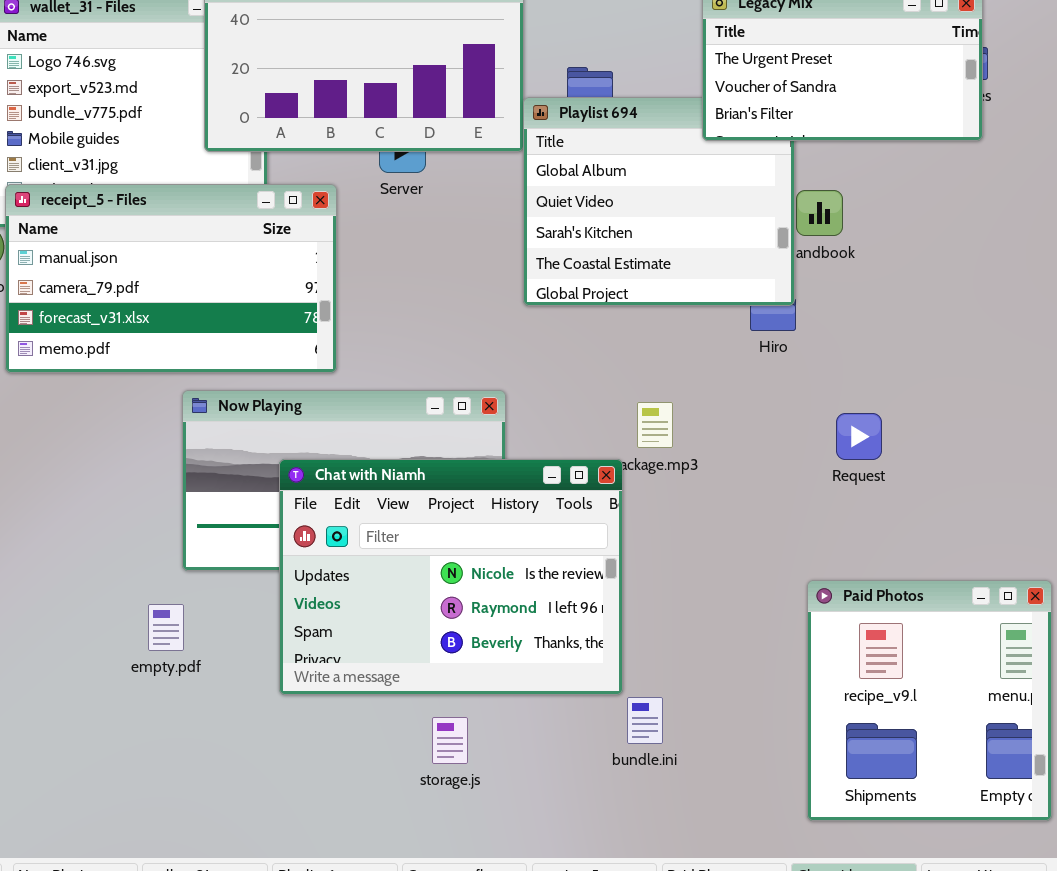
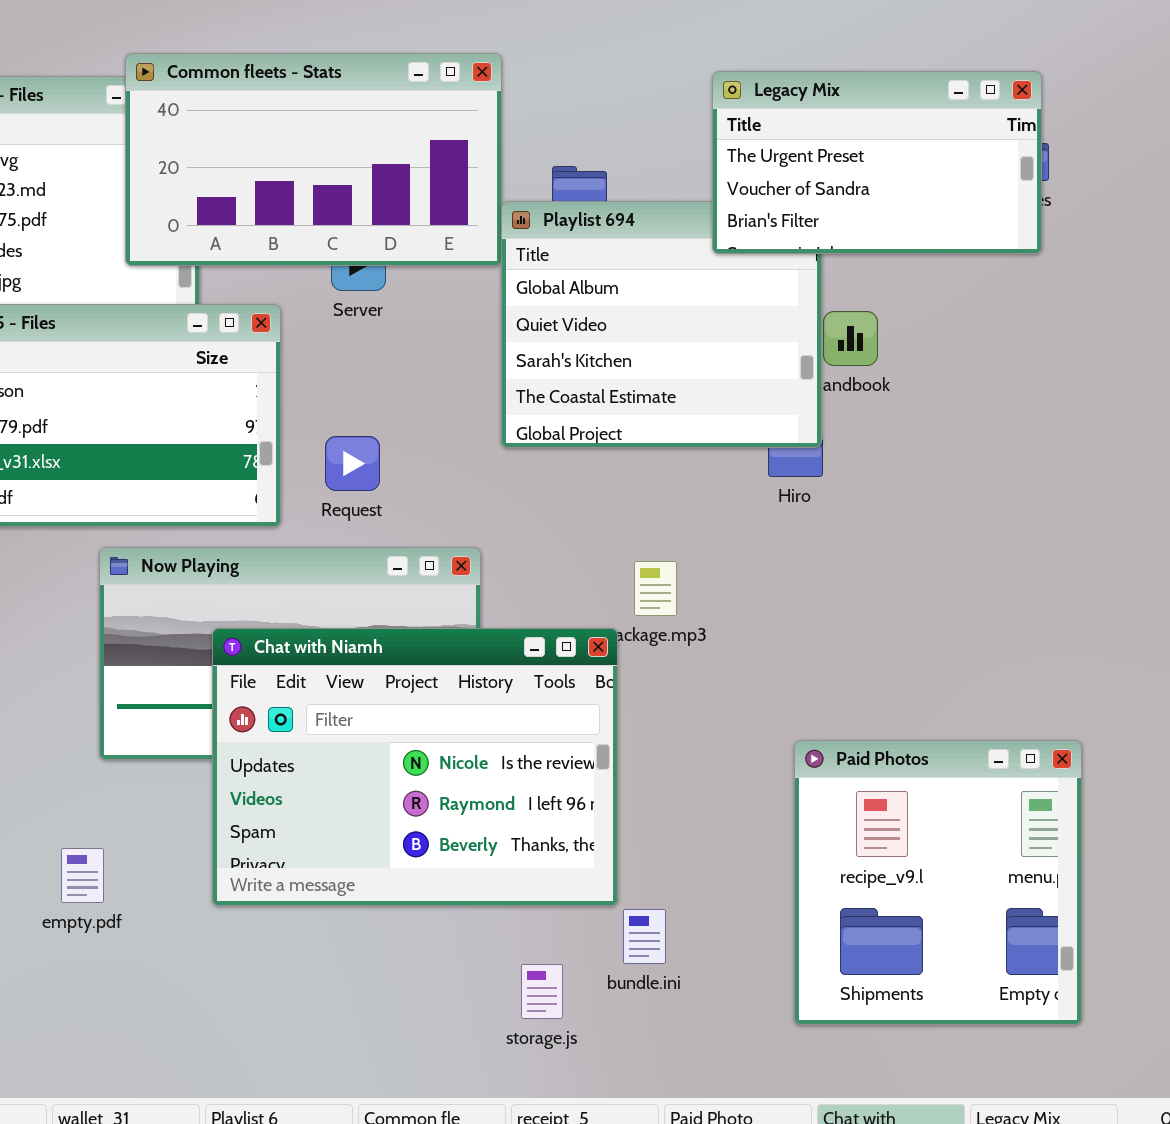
Request: [836,413,882,460] -> [325,436,380,491], moved
Paid Photos: [807,580,1052,821] -> [794,740,1082,1025], moved
empty.pdf: [148,604,184,651] -> [61,848,104,903], moved
storage.js: [432,717,468,764] -> [521,964,563,1019], moved

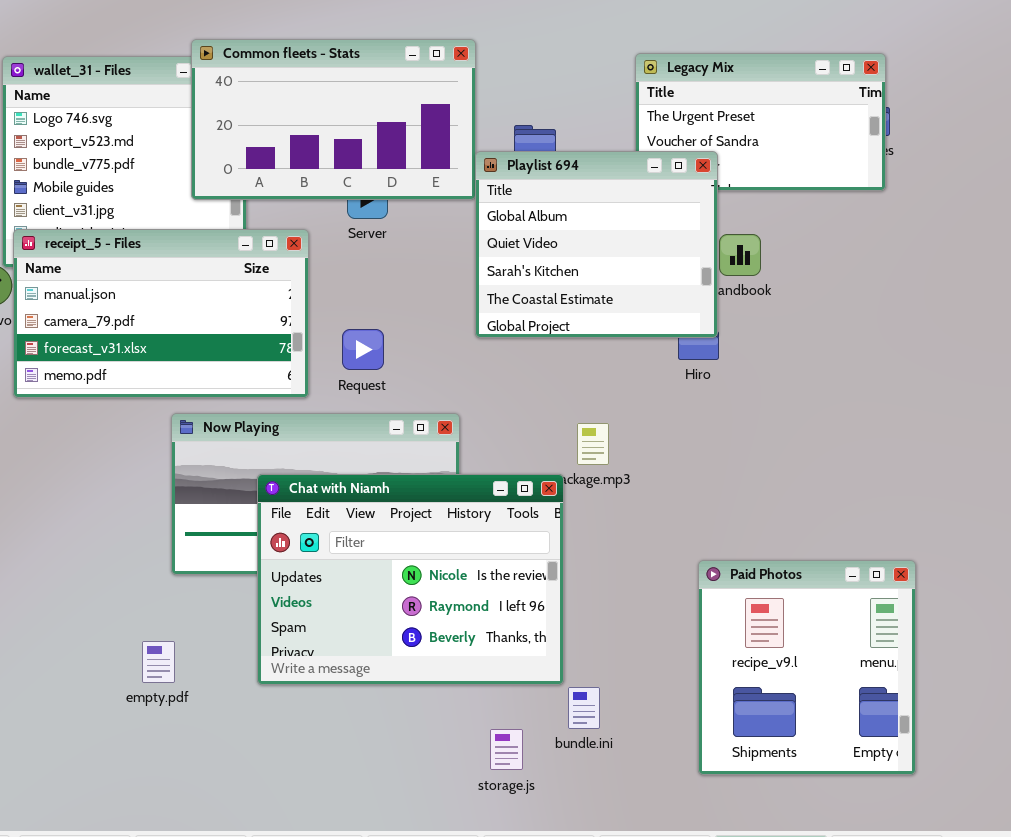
Playlist 694: [501,201,822,448] -> [475,151,718,338], raised

